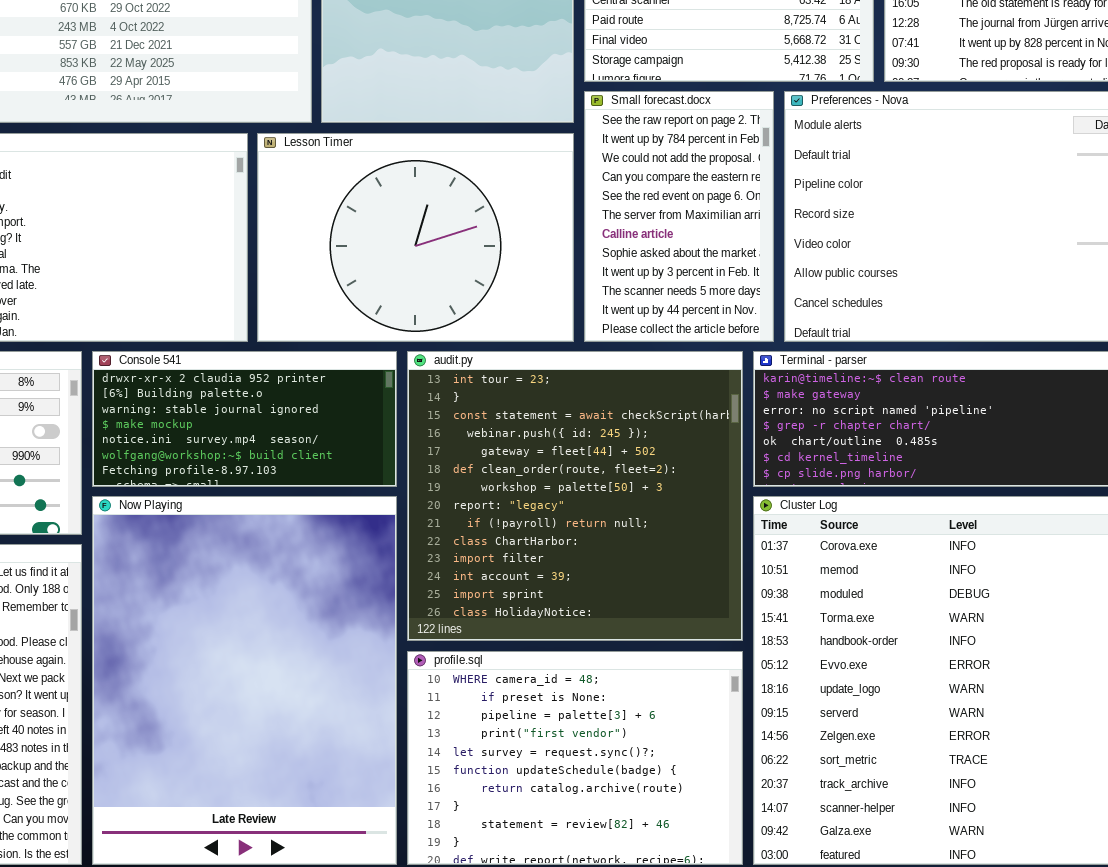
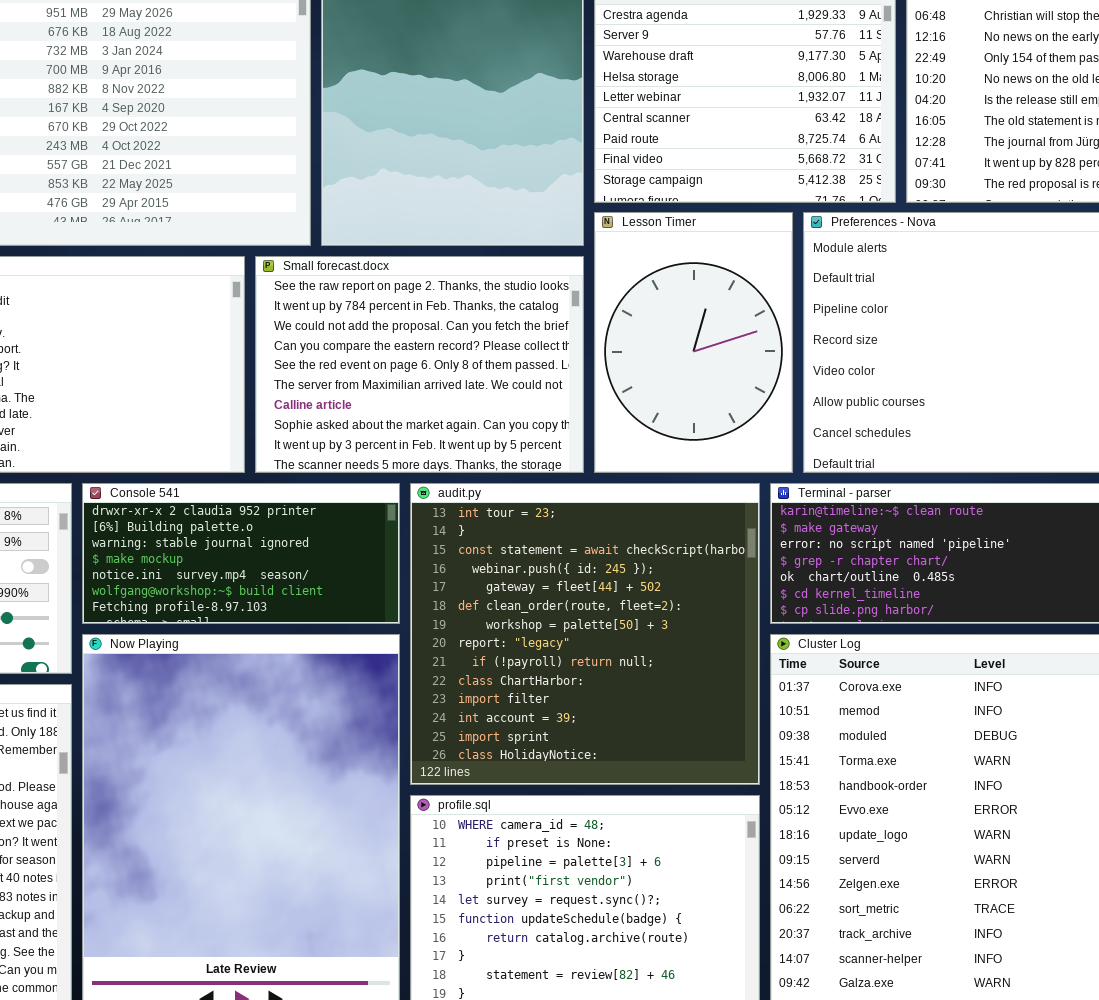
Small forecast.docx: [584,91,774,342] -> [255,256,584,473], moved, resized
Lesson Timer: [257,133,574,342] -> [594,212,793,473], moved, resized

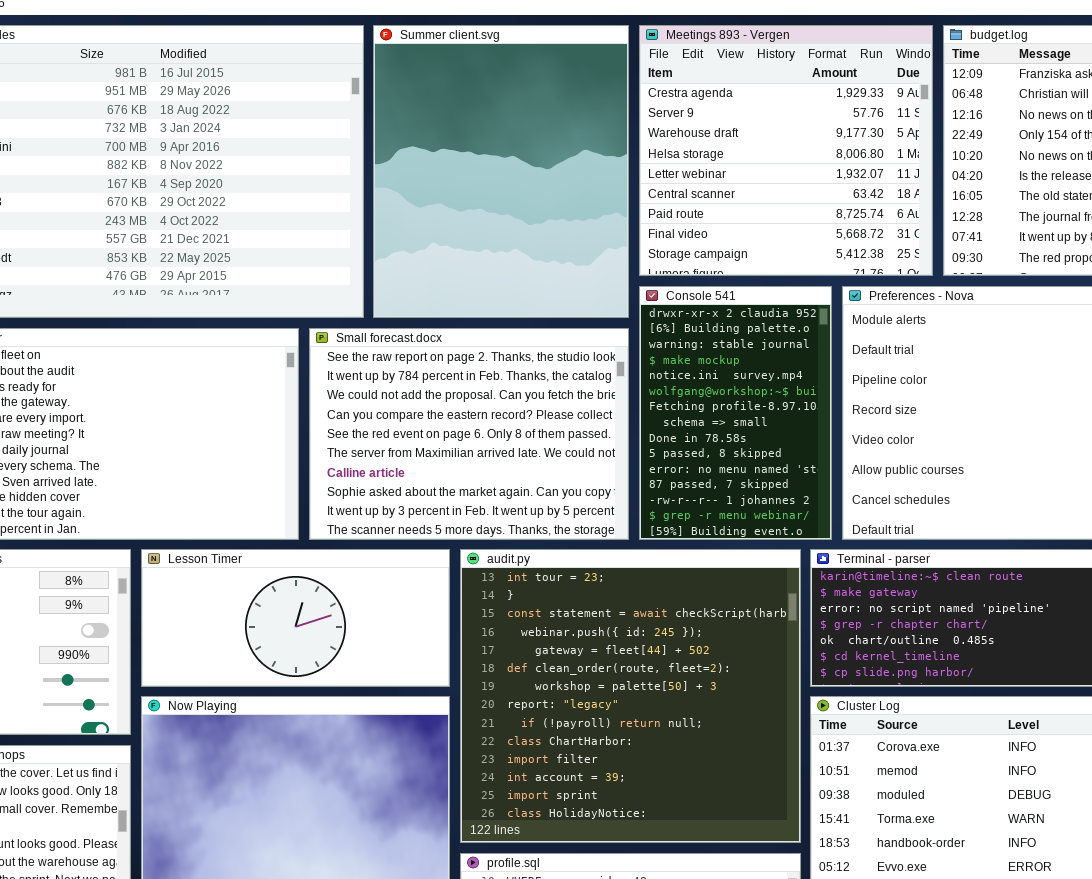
Lesson Timer: [594,212,793,473] -> [141,549,450,687], moved, resized
Console 541: [82,483,400,624] -> [639,286,832,540], moved, resized

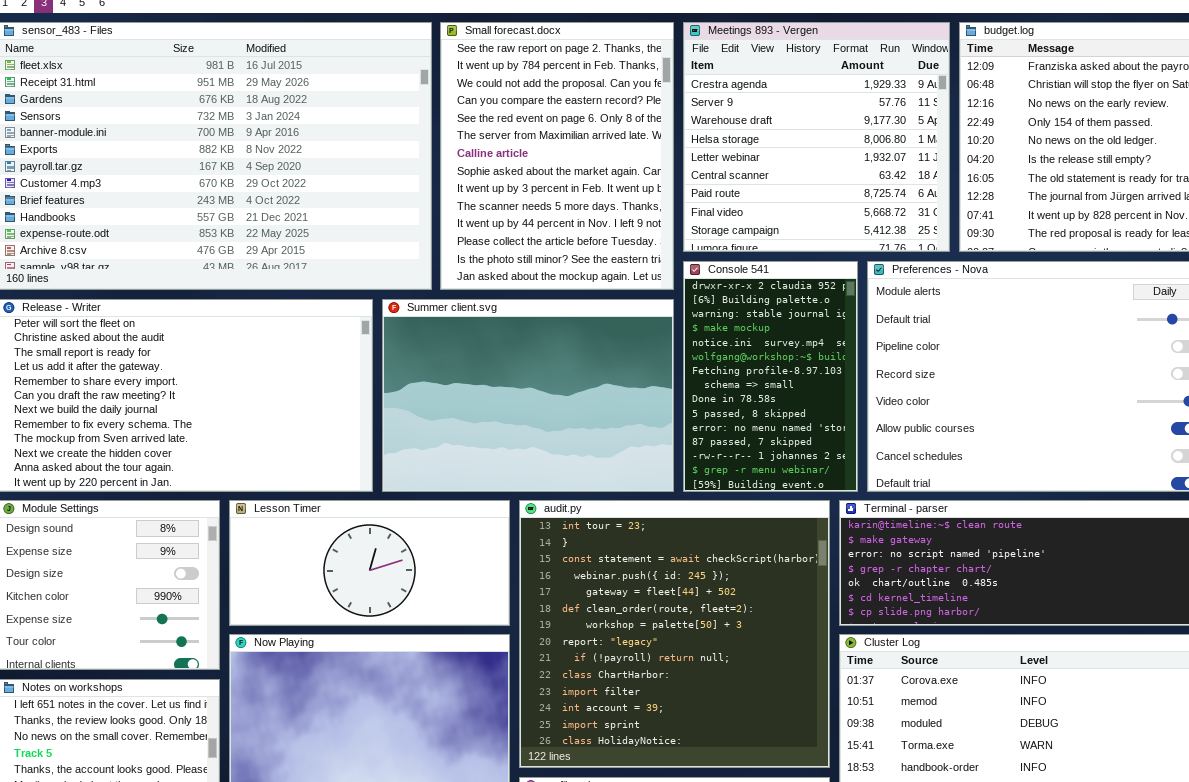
Summer client.svg: [373,25,629,318] -> [382,299,674,492], moved, resized
Small forecast.docx: [309,328,629,540] -> [440,22,674,290], moved, resized

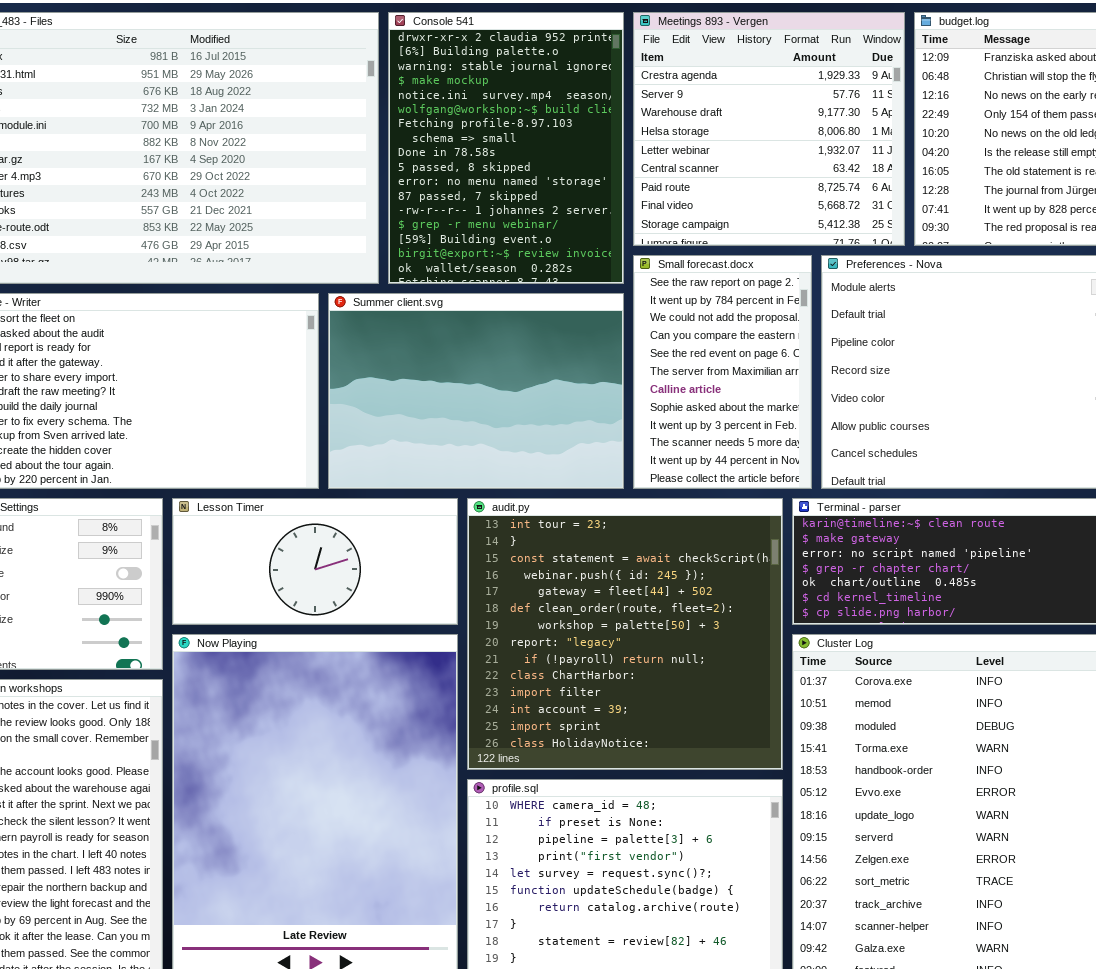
Small forecast.docx: [440,22,674,290] -> [633,255,812,489], moved, resized
Console 541: [683,261,858,492] -> [388,12,624,284], moved, resized

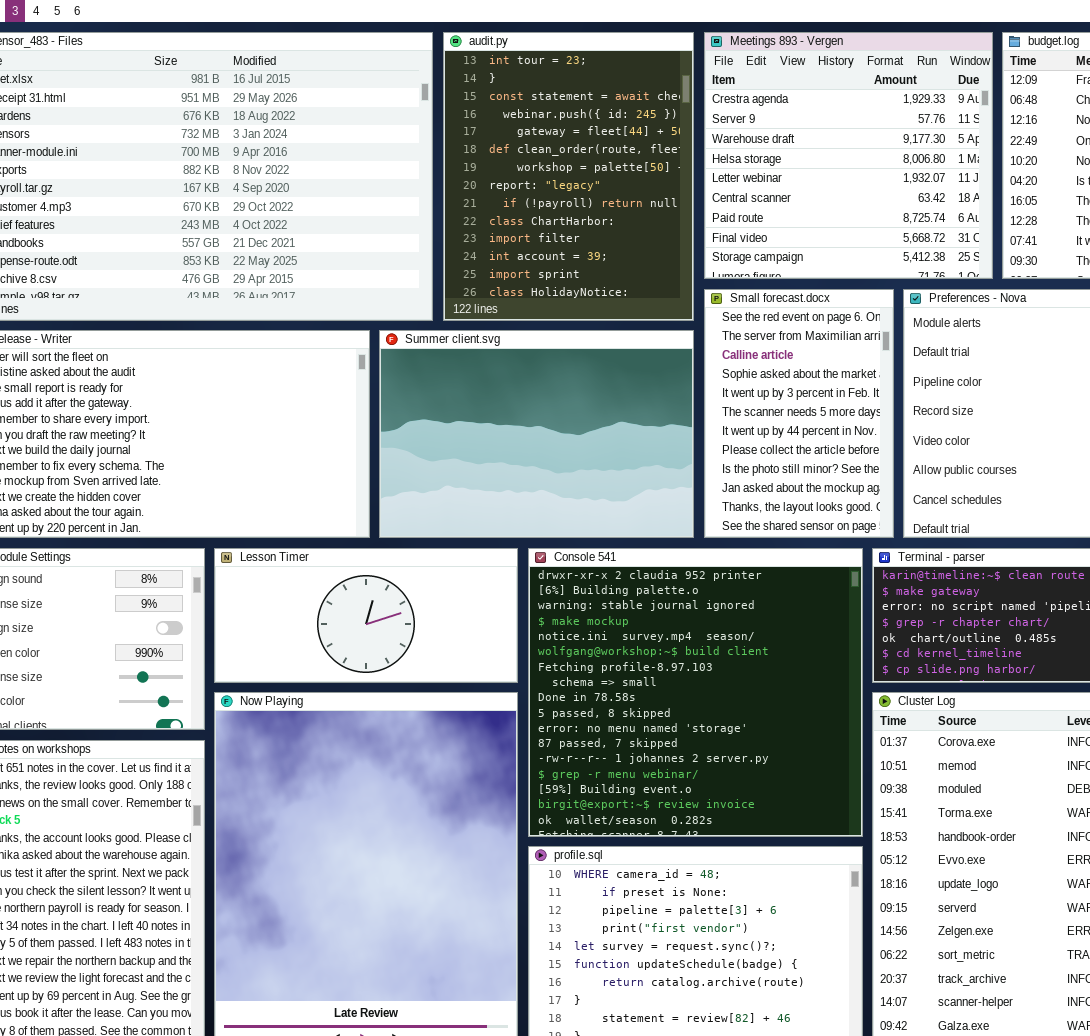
Console 541: [388,12,624,284] -> [528,548,863,837], moved, resized
Small forecast.docx: [633,255,812,489] -> [704,289,894,538], scrolled down 4 rows
audit.py: [467,498,783,770] -> [443,32,694,321], moved, resized

